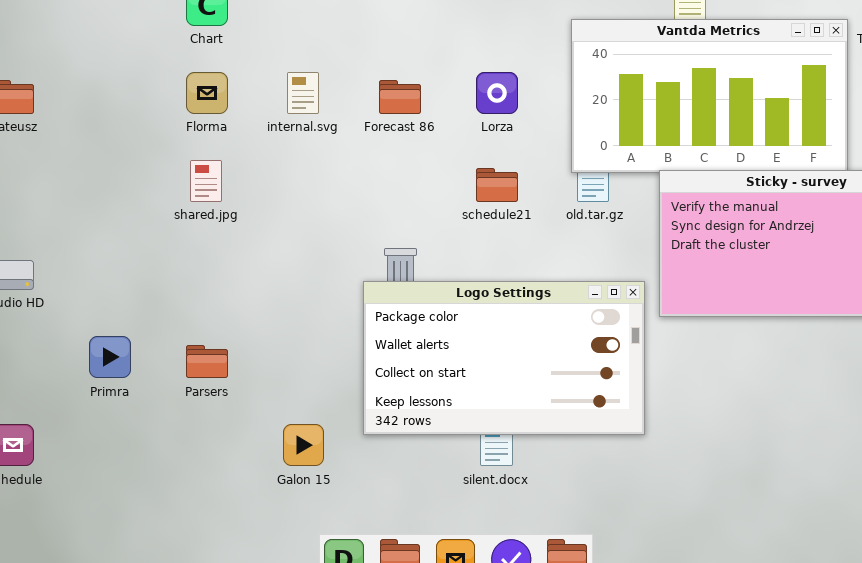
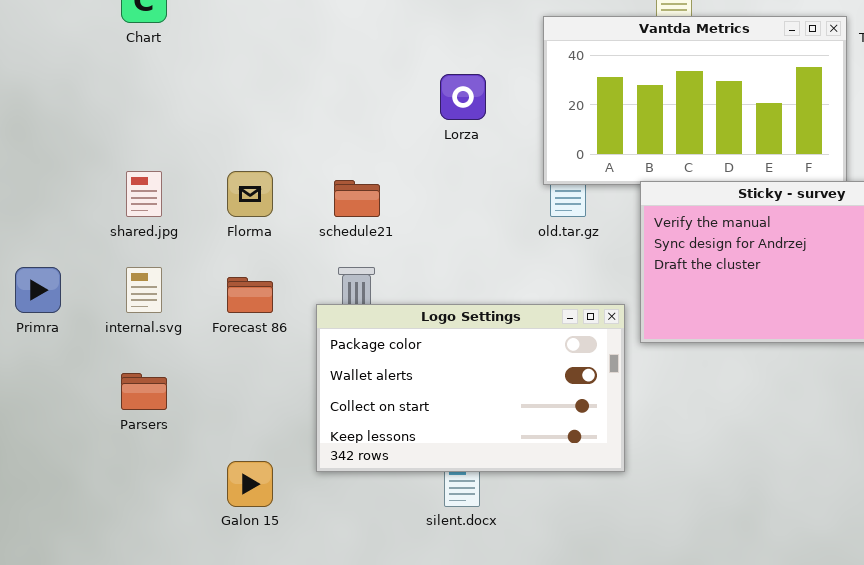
Florma: [186,72,228,114] -> [227,171,273,217], moved
internal.svg: [287,72,319,114] -> [126,267,162,313], moved
Forecast 86: [379,80,421,114] -> [227,277,273,313], moved
schedule21: [476,168,518,202] -> [334,180,380,217], moved
Primra: [89,336,131,378] -> [15,267,61,313], moved

